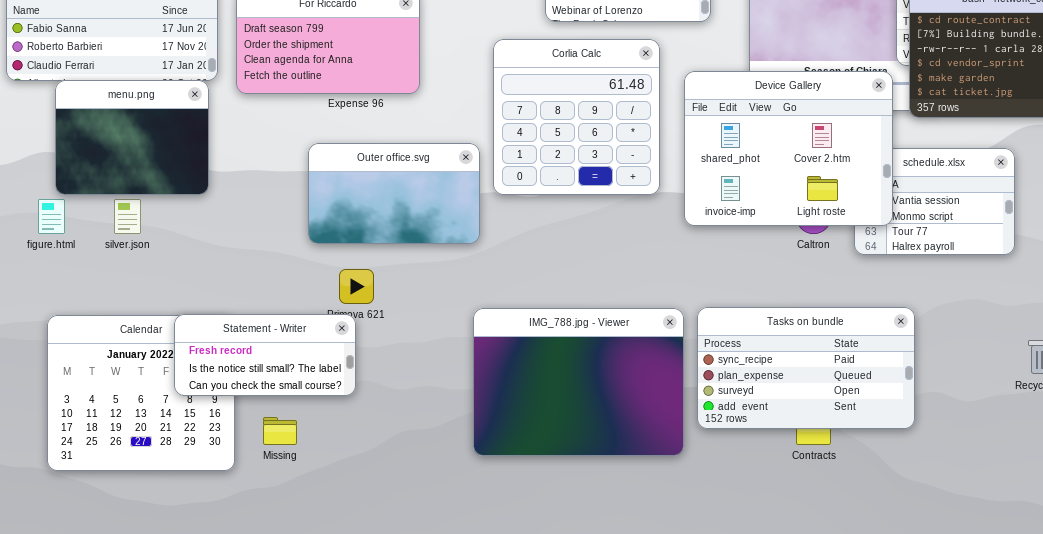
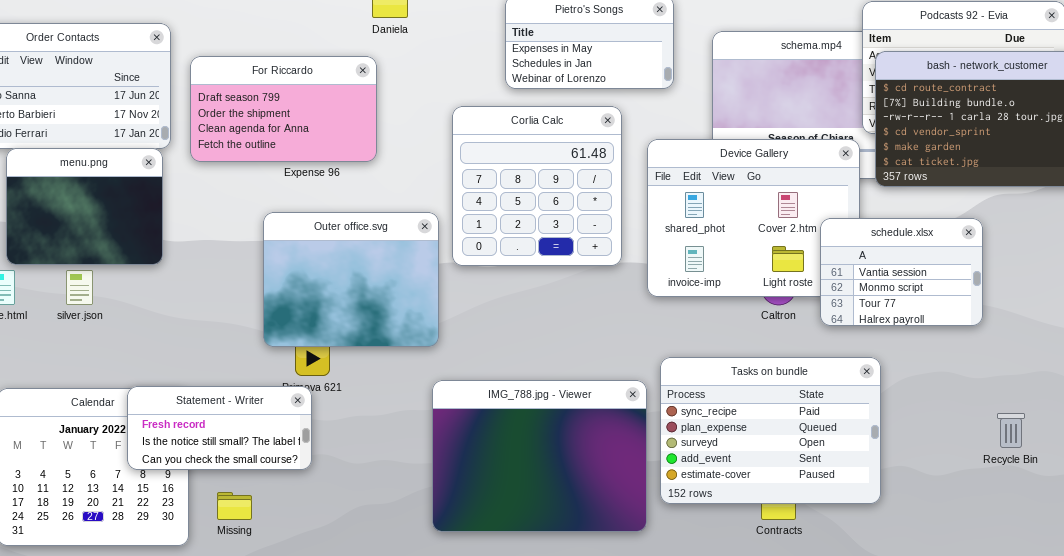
Outer office.svg: [308,143,480,244] -> [263,212,439,347], resized
schedule.xlsx: [854,148,1015,255] -> [820,218,983,326], raised
Tasks on bundle: [697,307,915,429] -> [660,357,881,504], resized

